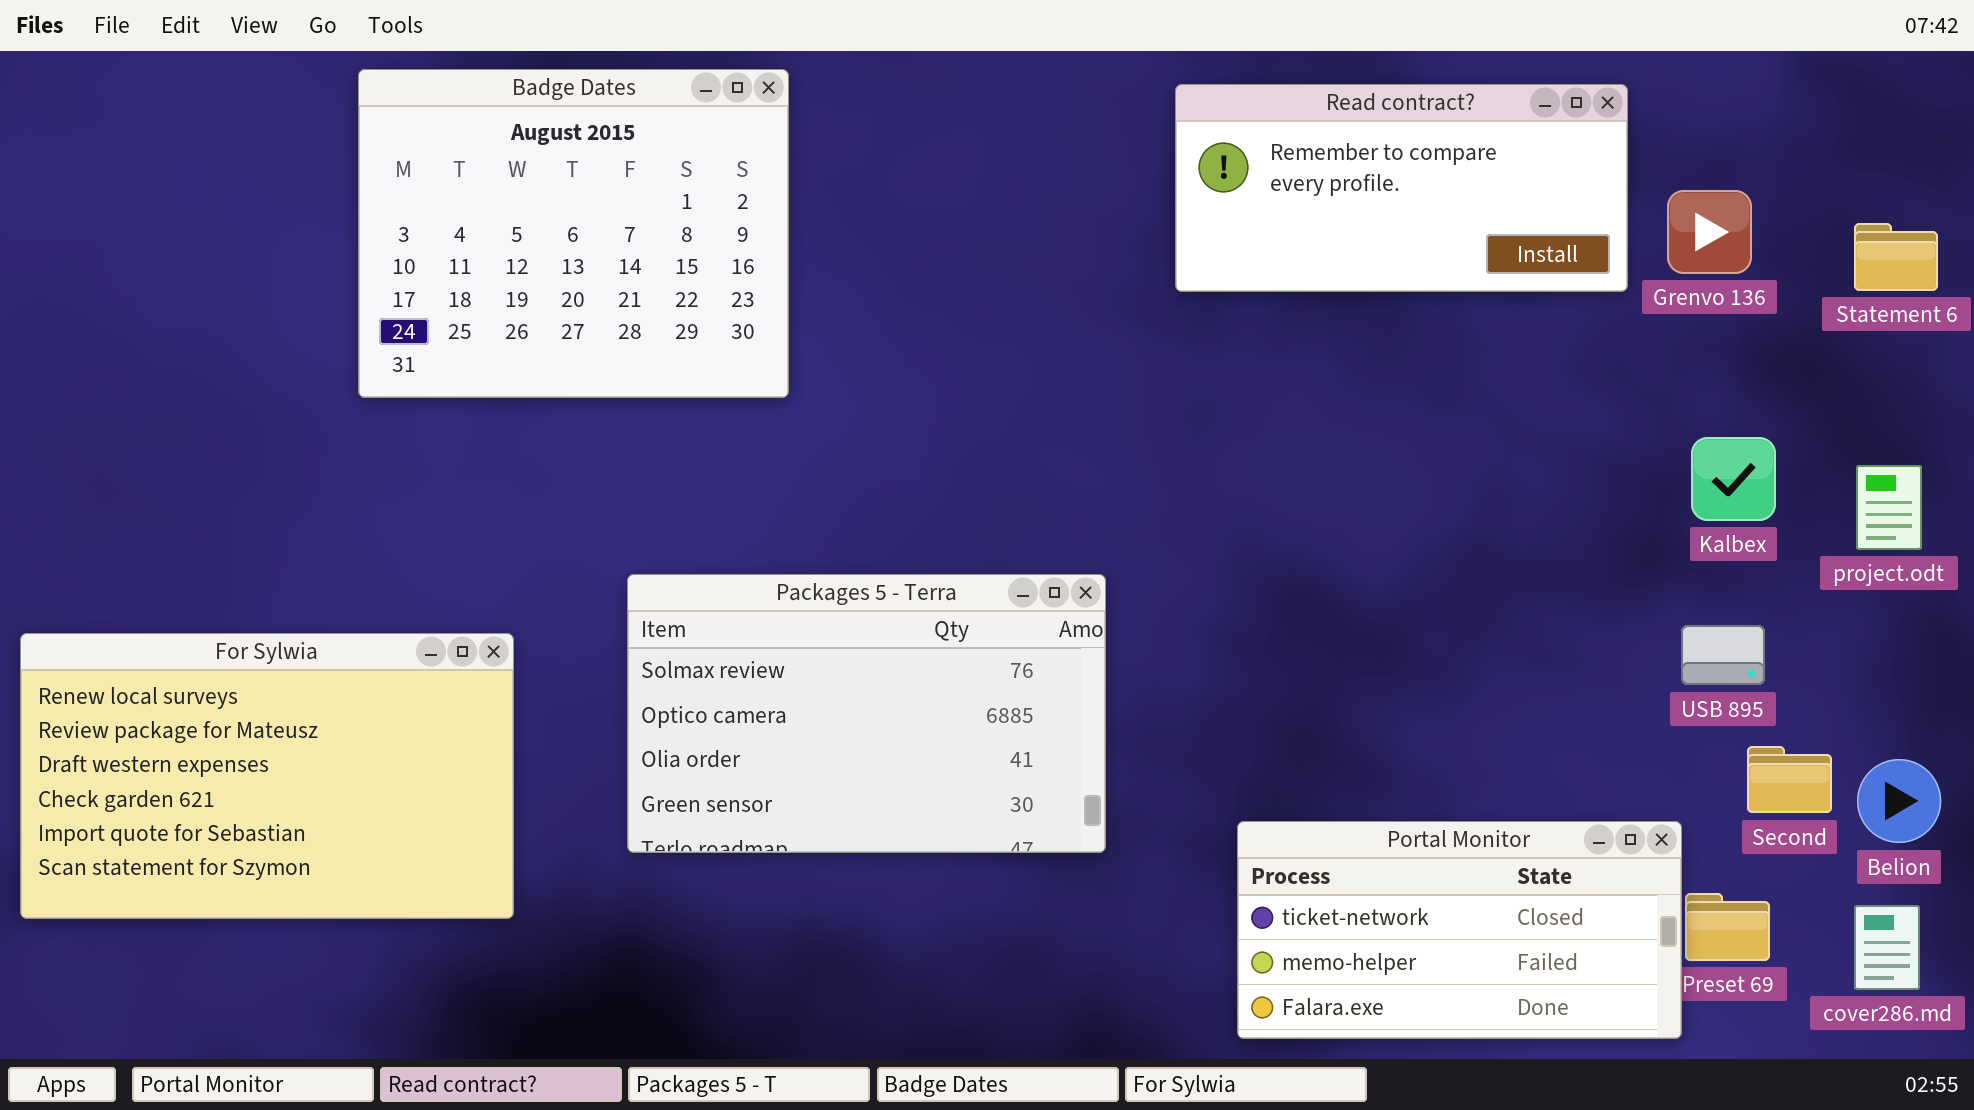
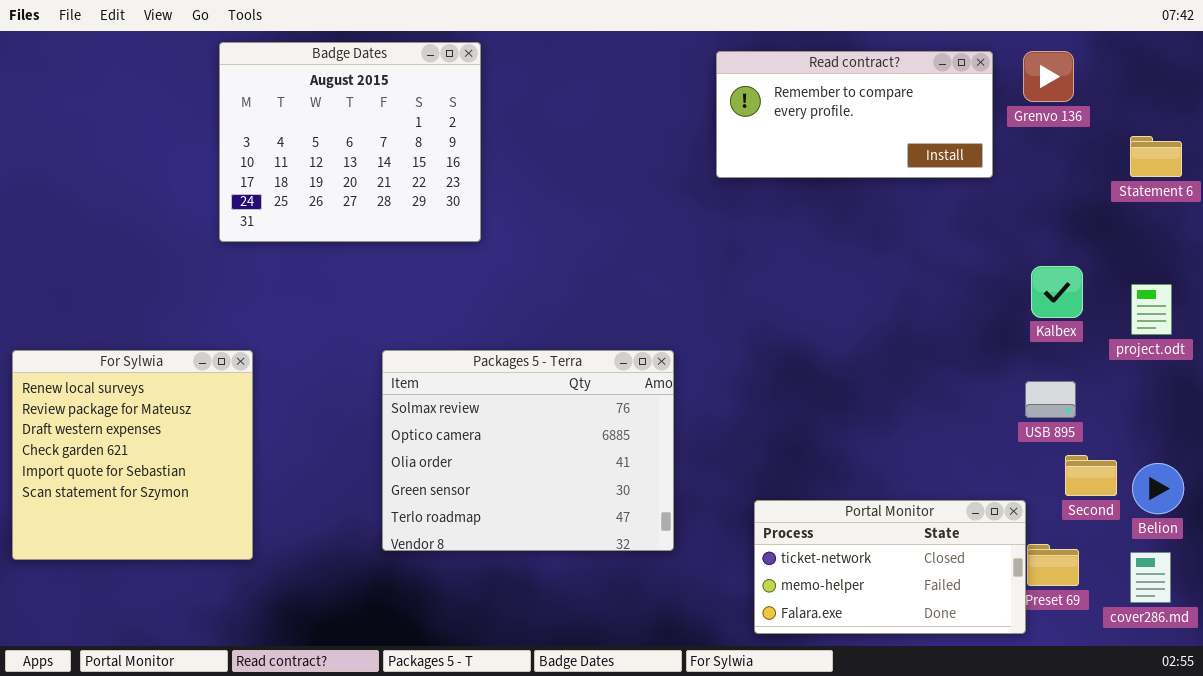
Grenvo 136: [1667,190,1752,274] -> [1023,51,1074,102], moved
Packages 5 - Terra: [627,574,1106,853] -> [382,350,674,551], resized
For Sylwia: [20,633,514,919] -> [12,350,253,560], resized

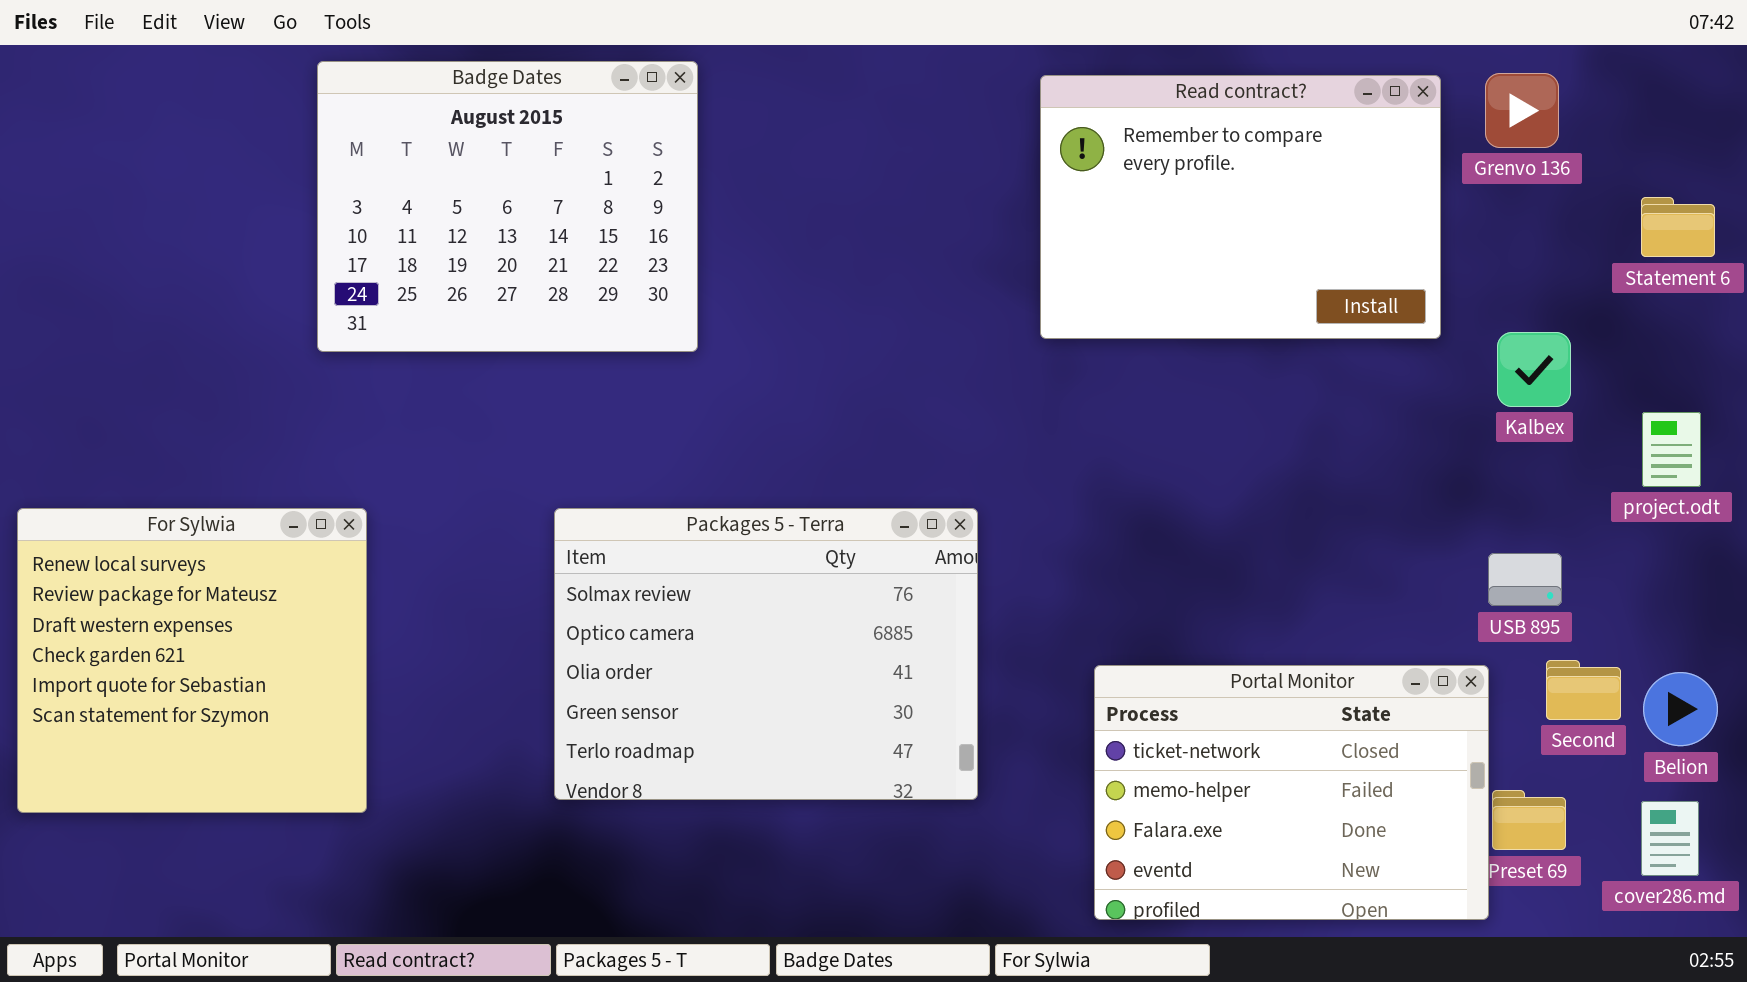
Read contract?: [716,51,993,178] -> [1040,75,1441,339], resized
Kalbex: [1031,266,1083,318] -> [1497,332,1571,407], moved
Portal Monitor: [754,500,1026,634] -> [1094,665,1489,920], resized

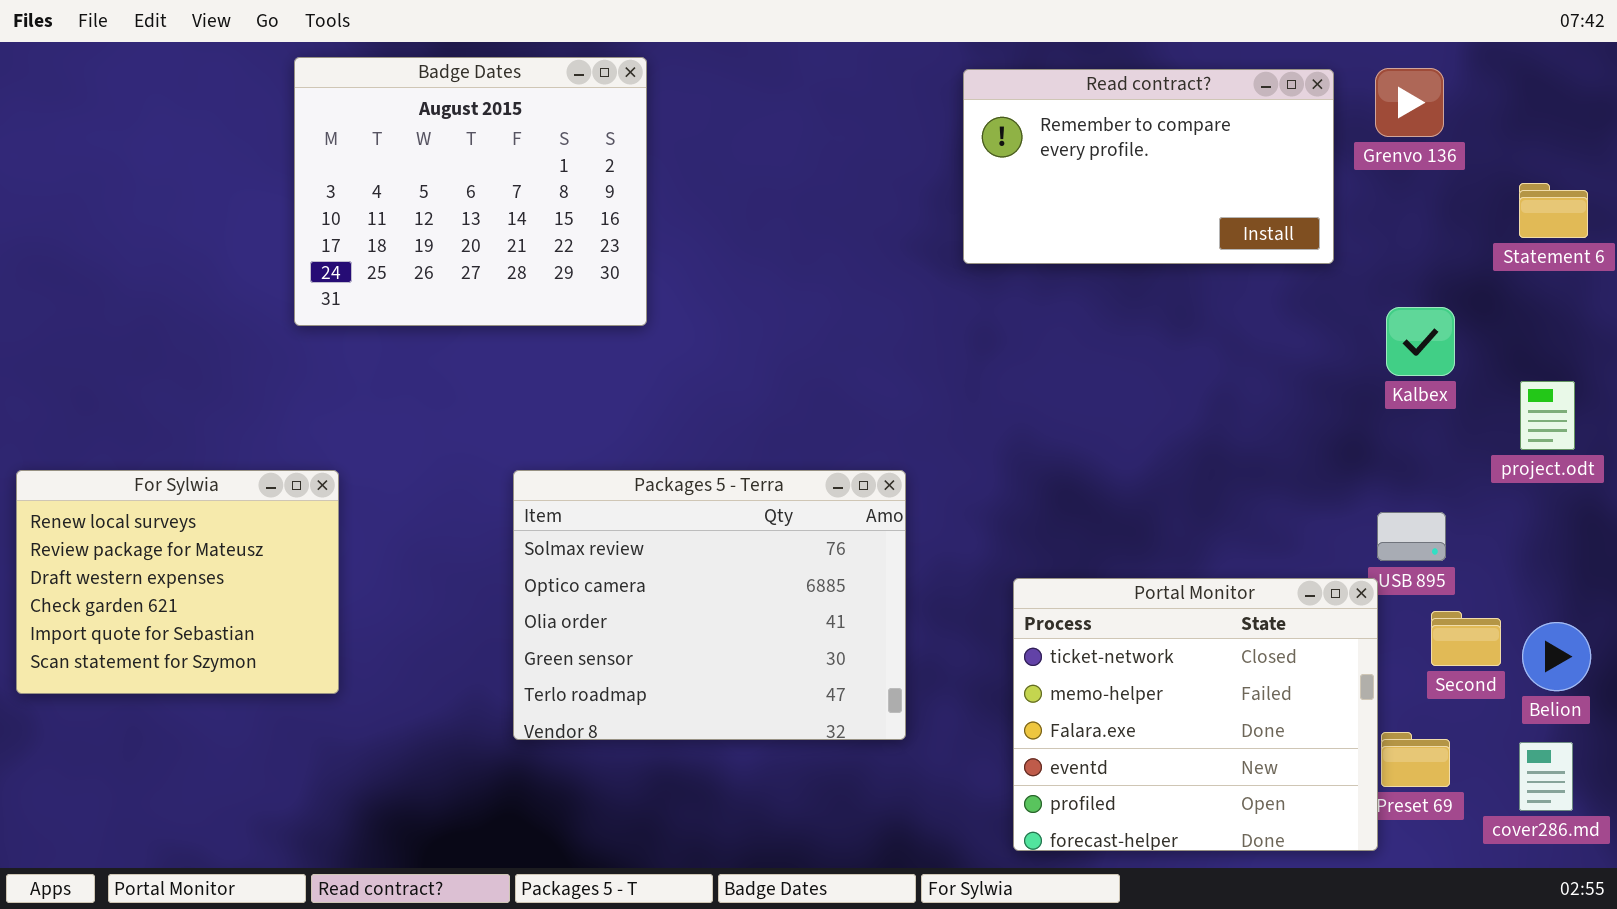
Read contract?: [1040,75,1441,339] -> [963,69,1334,264], resized
For Sylwia: [17,508,367,813] -> [16,470,339,694], resized
Portal Monitor: [1094,665,1489,920] -> [1013,578,1378,851], resized

